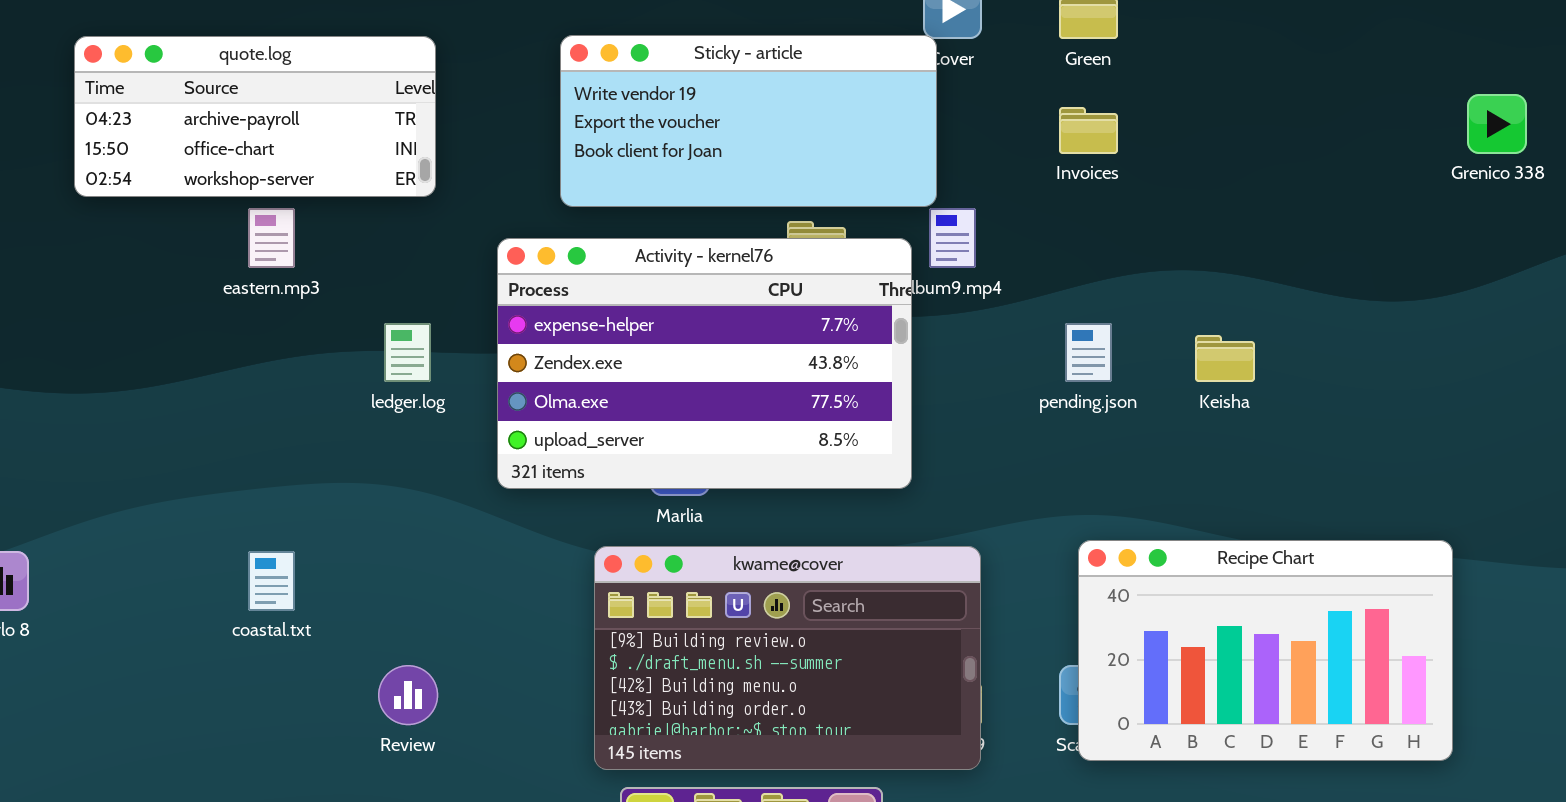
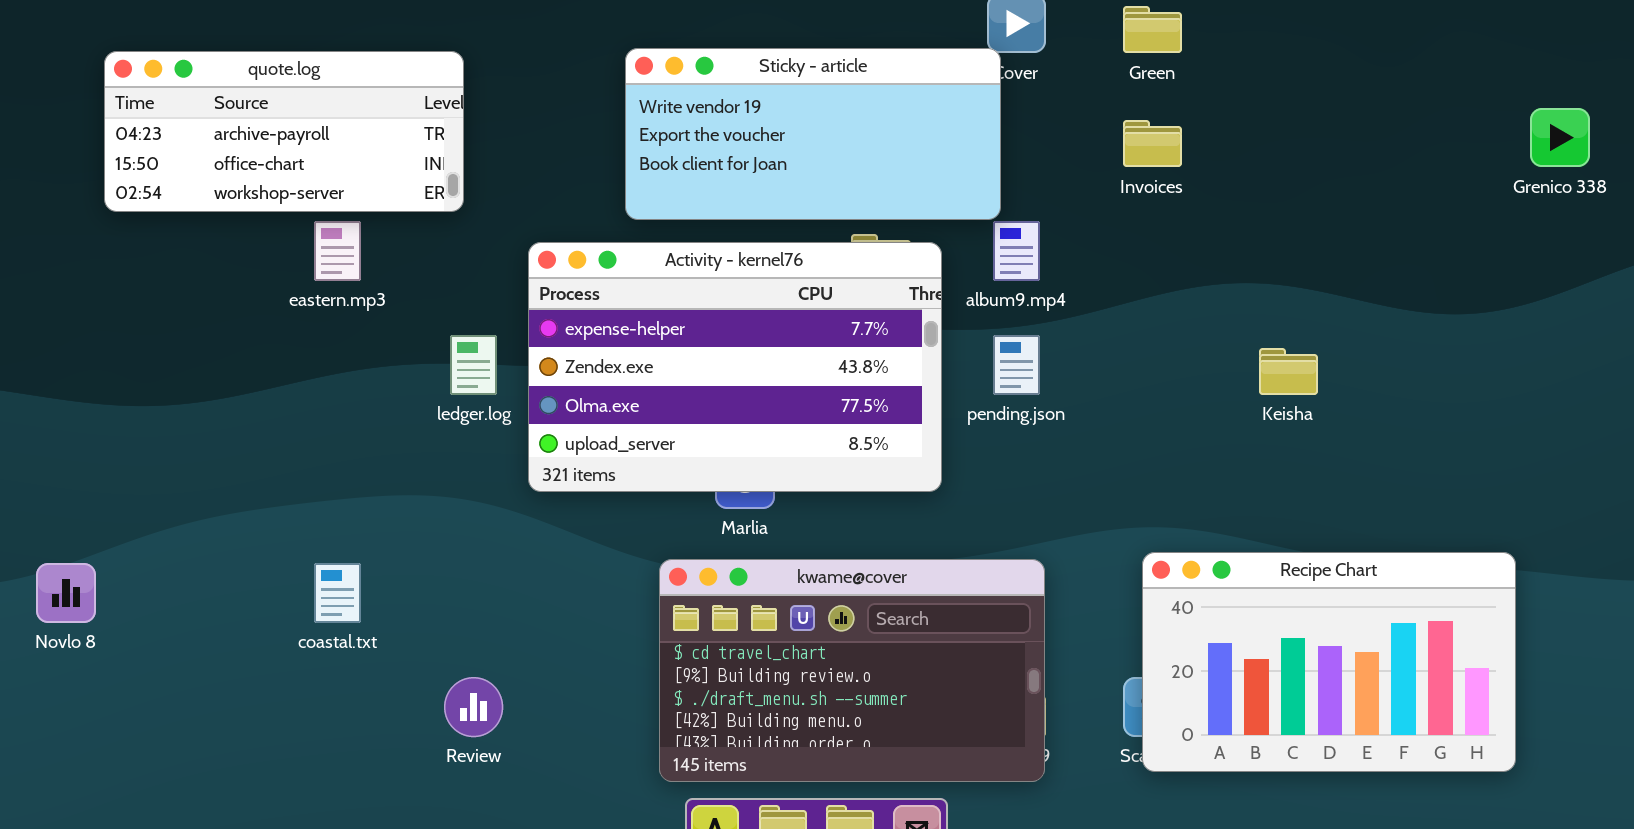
quote.log: [74,36,436,197] -> [104,51,464,212], moved
Activity - kernel76: [497,238,912,489] -> [528,242,942,492], moved
pending.json: [1065,323,1112,382] -> [993,335,1040,395], moved
kwame@cover: [594,546,981,770] -> [659,559,1045,782], scrolled up 1 row

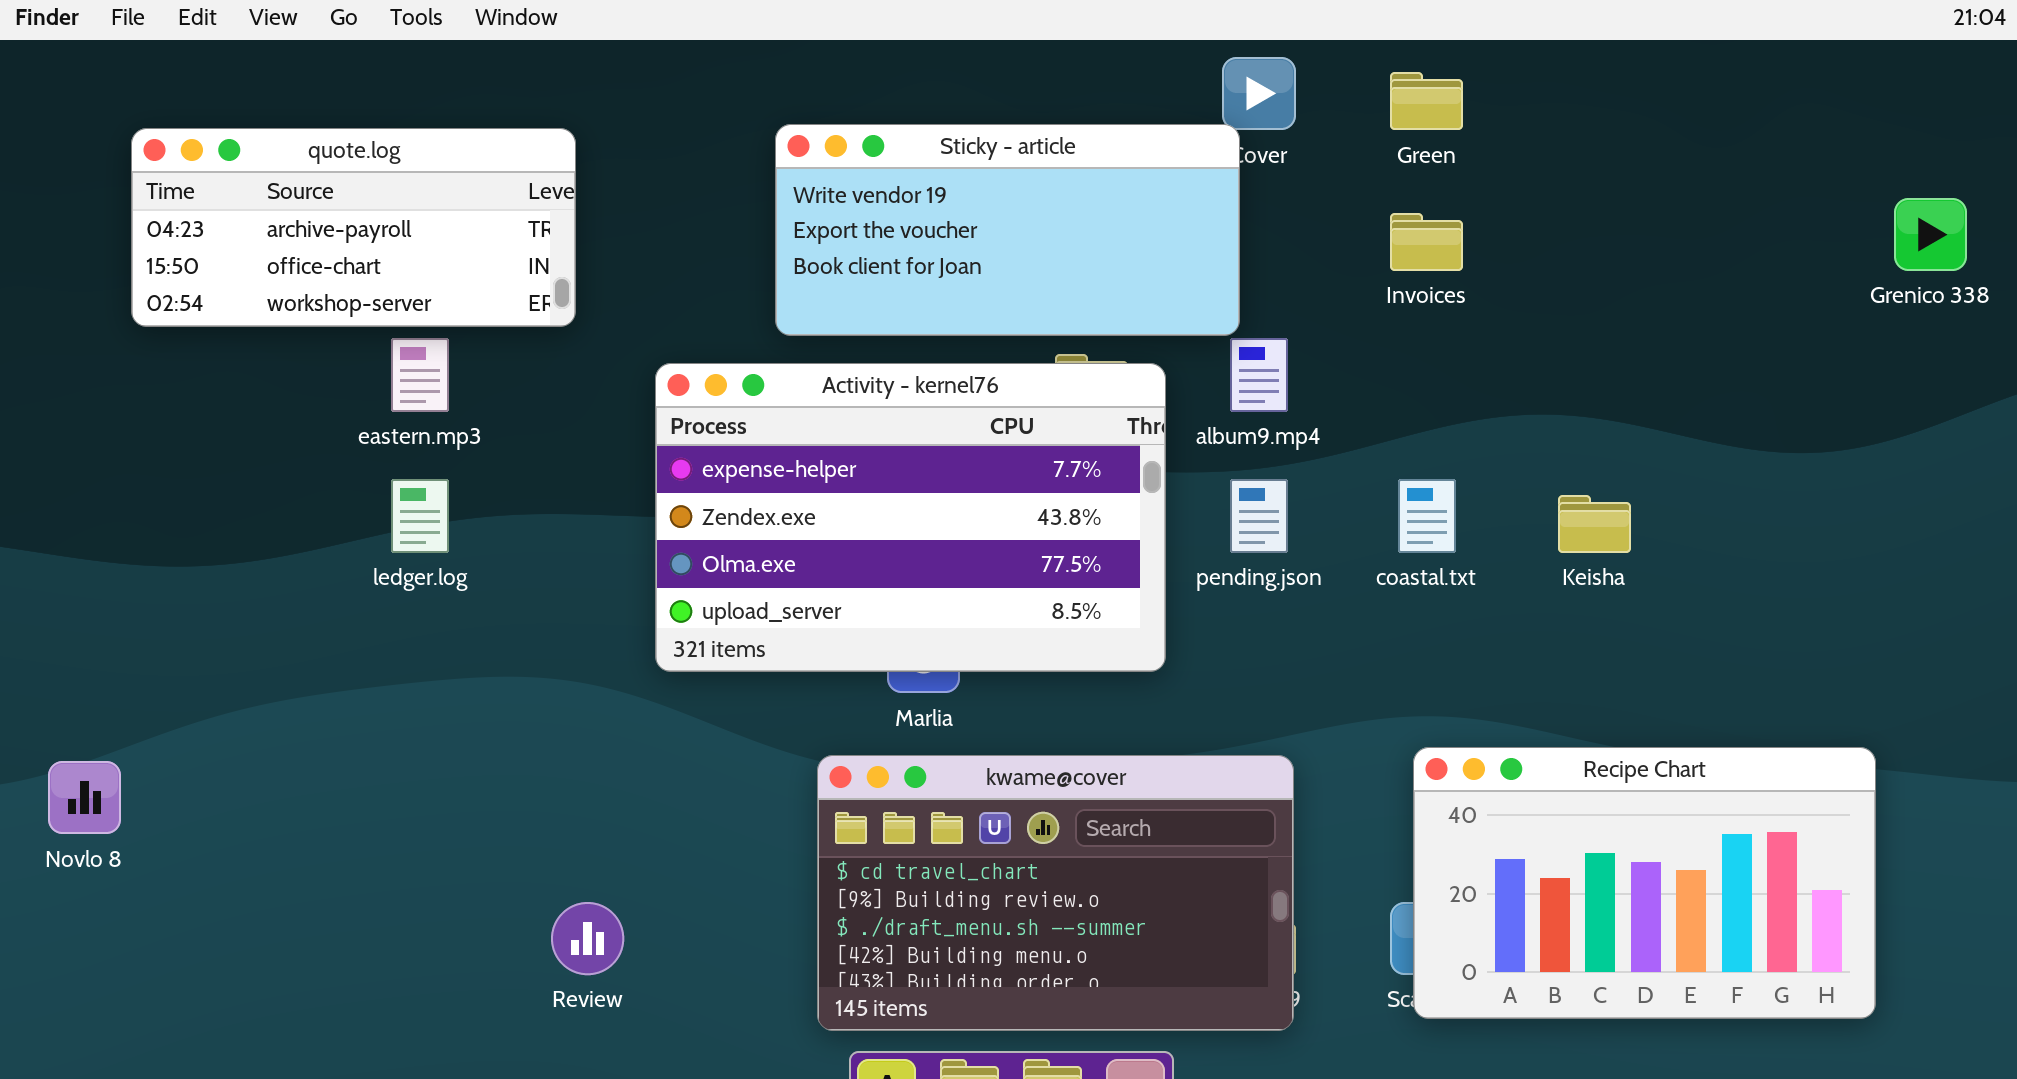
ledger.log: [450,335,497,395] -> [391,479,449,553], moved
coastal.txt: [314,563,361,623] -> [1398,479,1456,553], moved

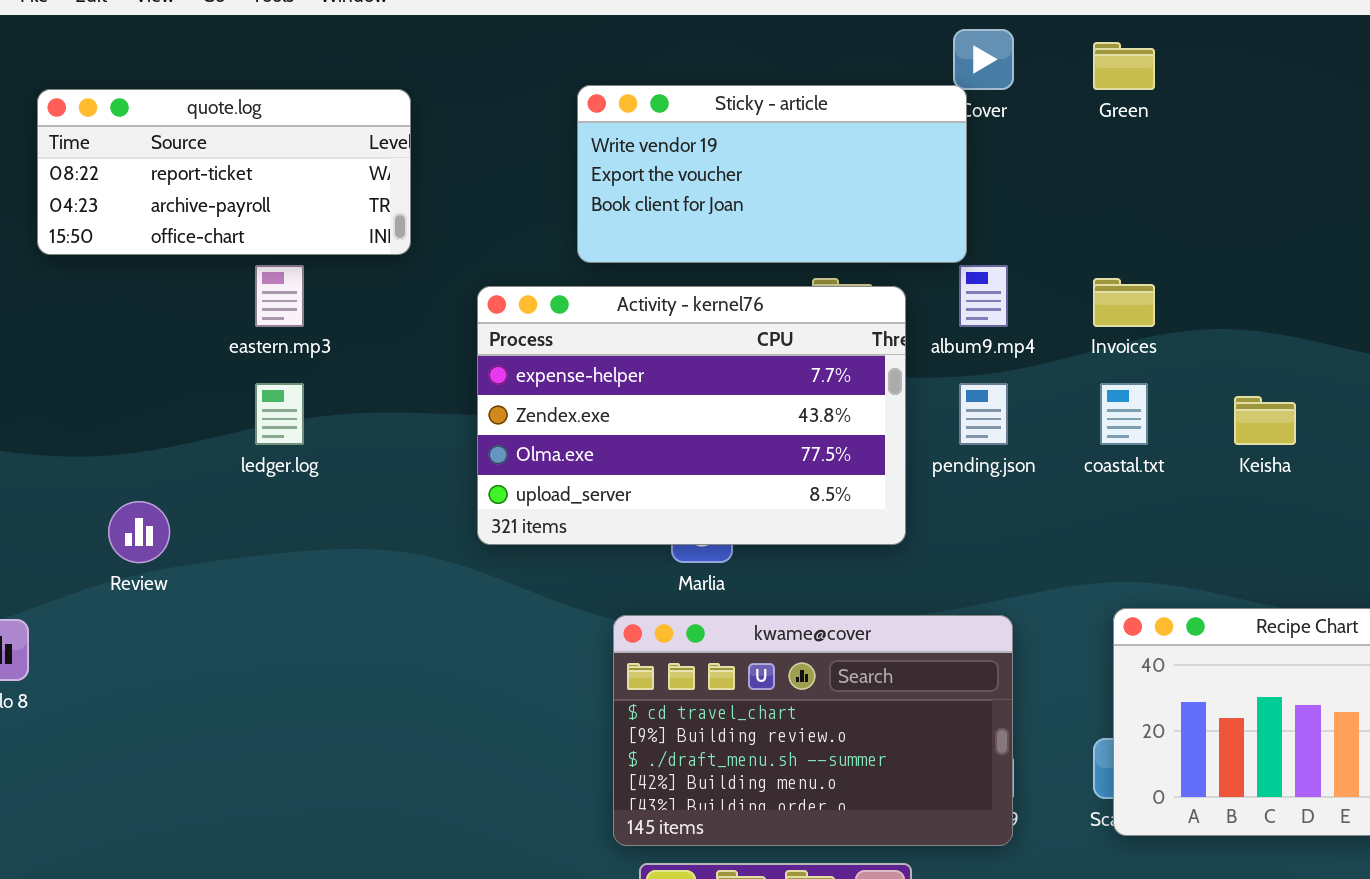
quote.log: [131,128,576,327] -> [37,89,411,255], scrolled up 1 row
Invoices: [1390,213,1463,271] -> [1093,278,1155,327], moved
Review: [551,902,624,975] -> [108,501,170,563], moved

